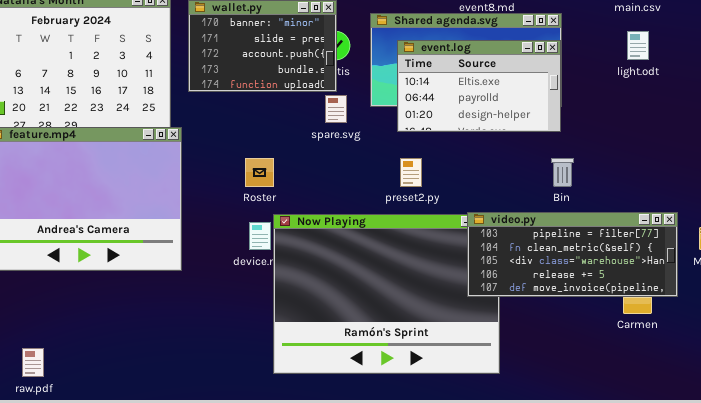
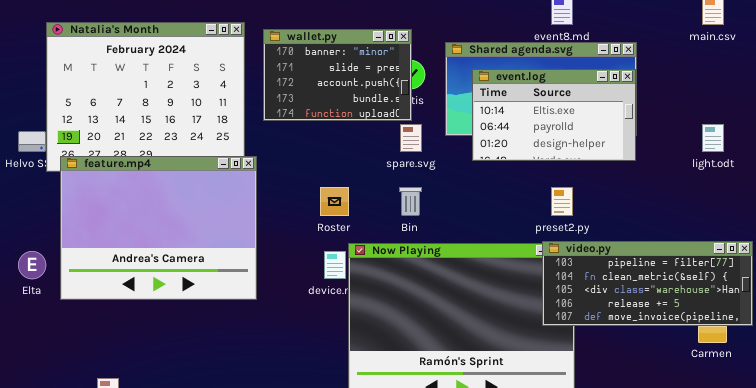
light.odt: [627,31,649,60] -> [702,124,724,152], moved
preset2.py: [400,158,422,187] -> [551,187,573,216], moved
Bin: [551,158,574,187] -> [399,187,422,216], moved

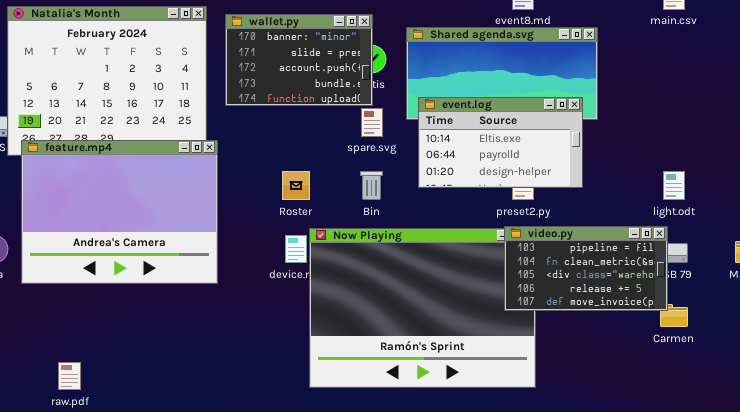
event.log: [472,69,636,161] -> [418,97,583,188], moved
light.odt: [702,124,724,152] -> [663,171,685,200], moved
video.py: [542,241,753,326] -> [504,226,668,311], resized

